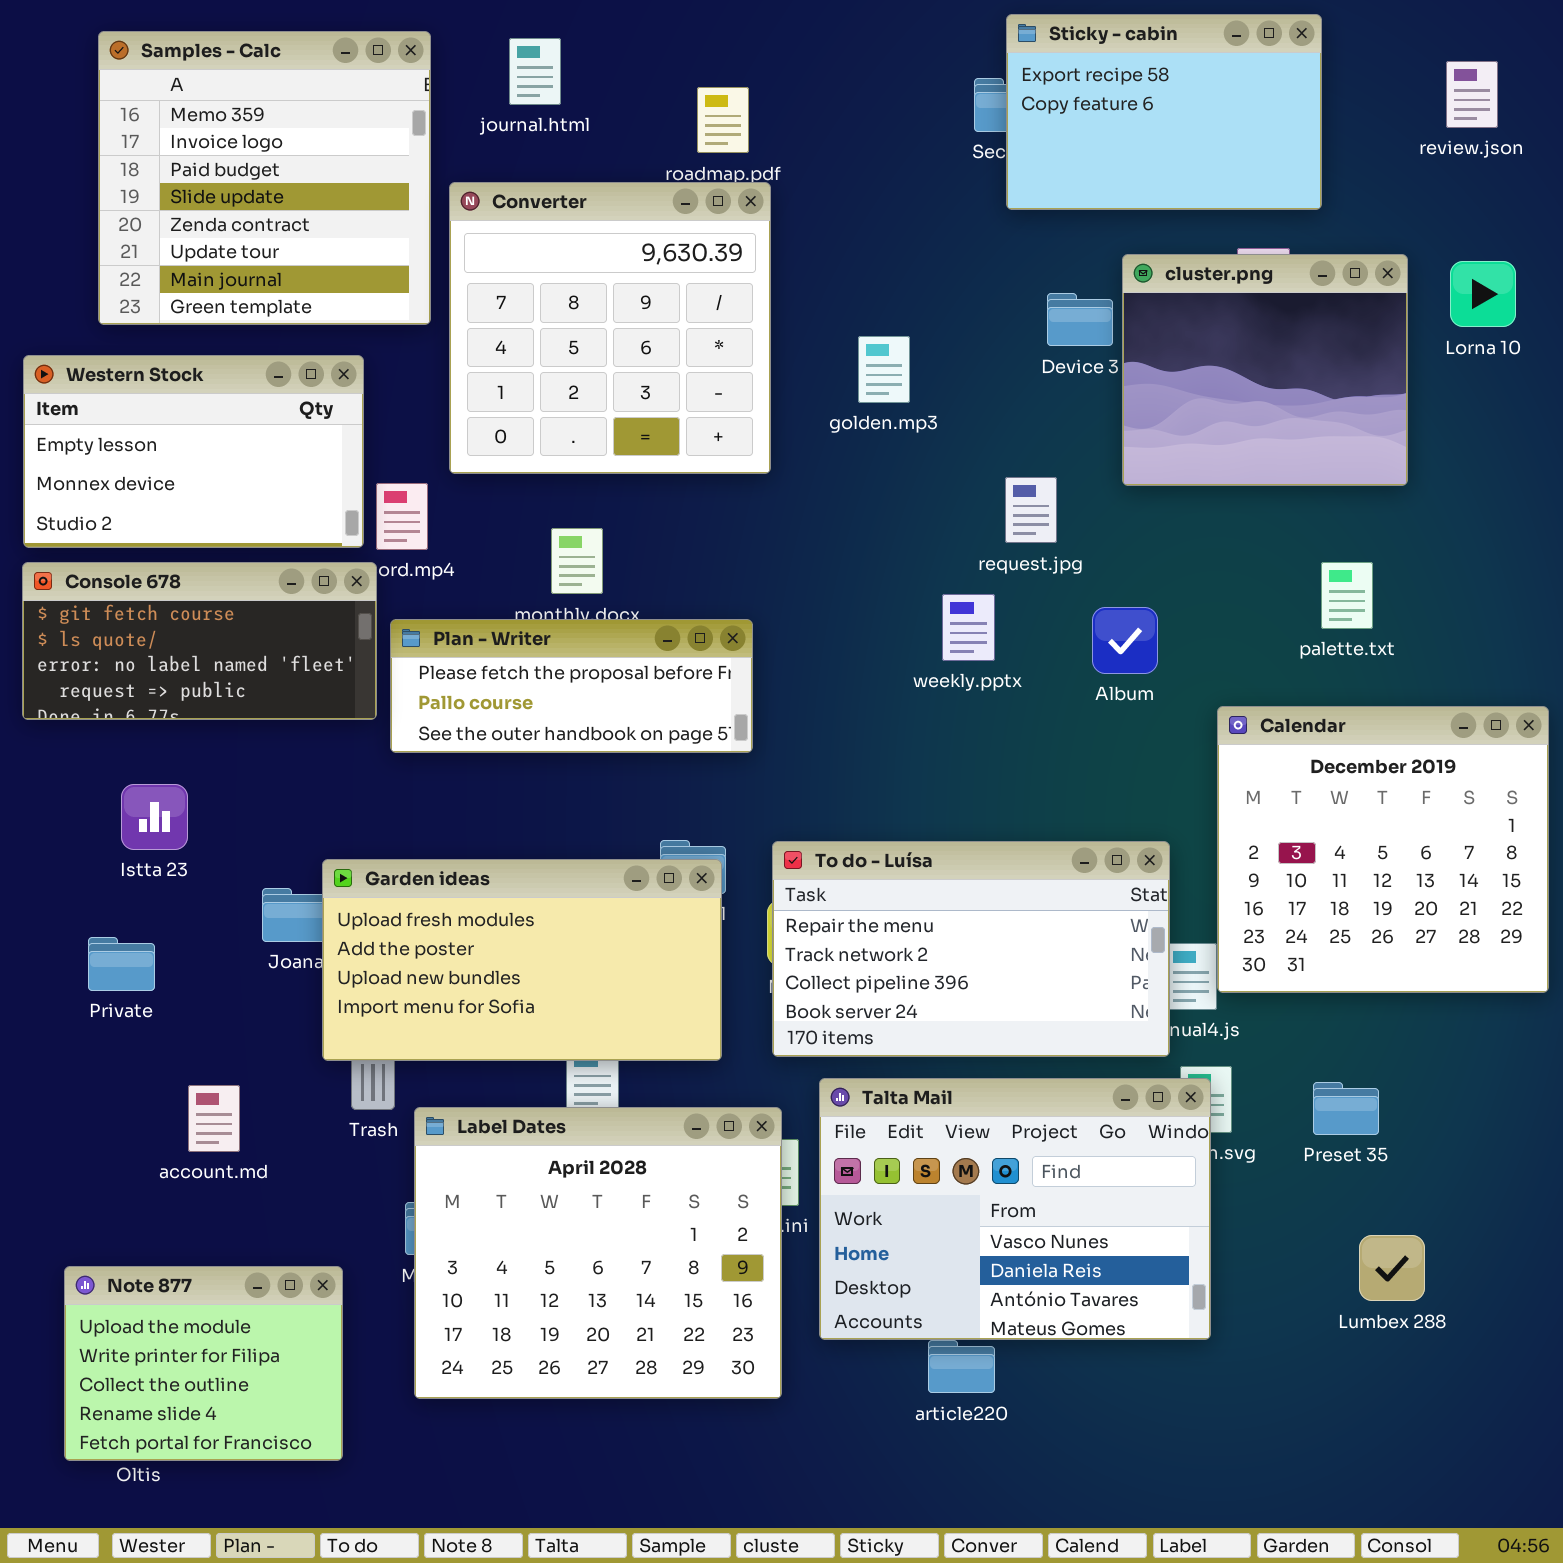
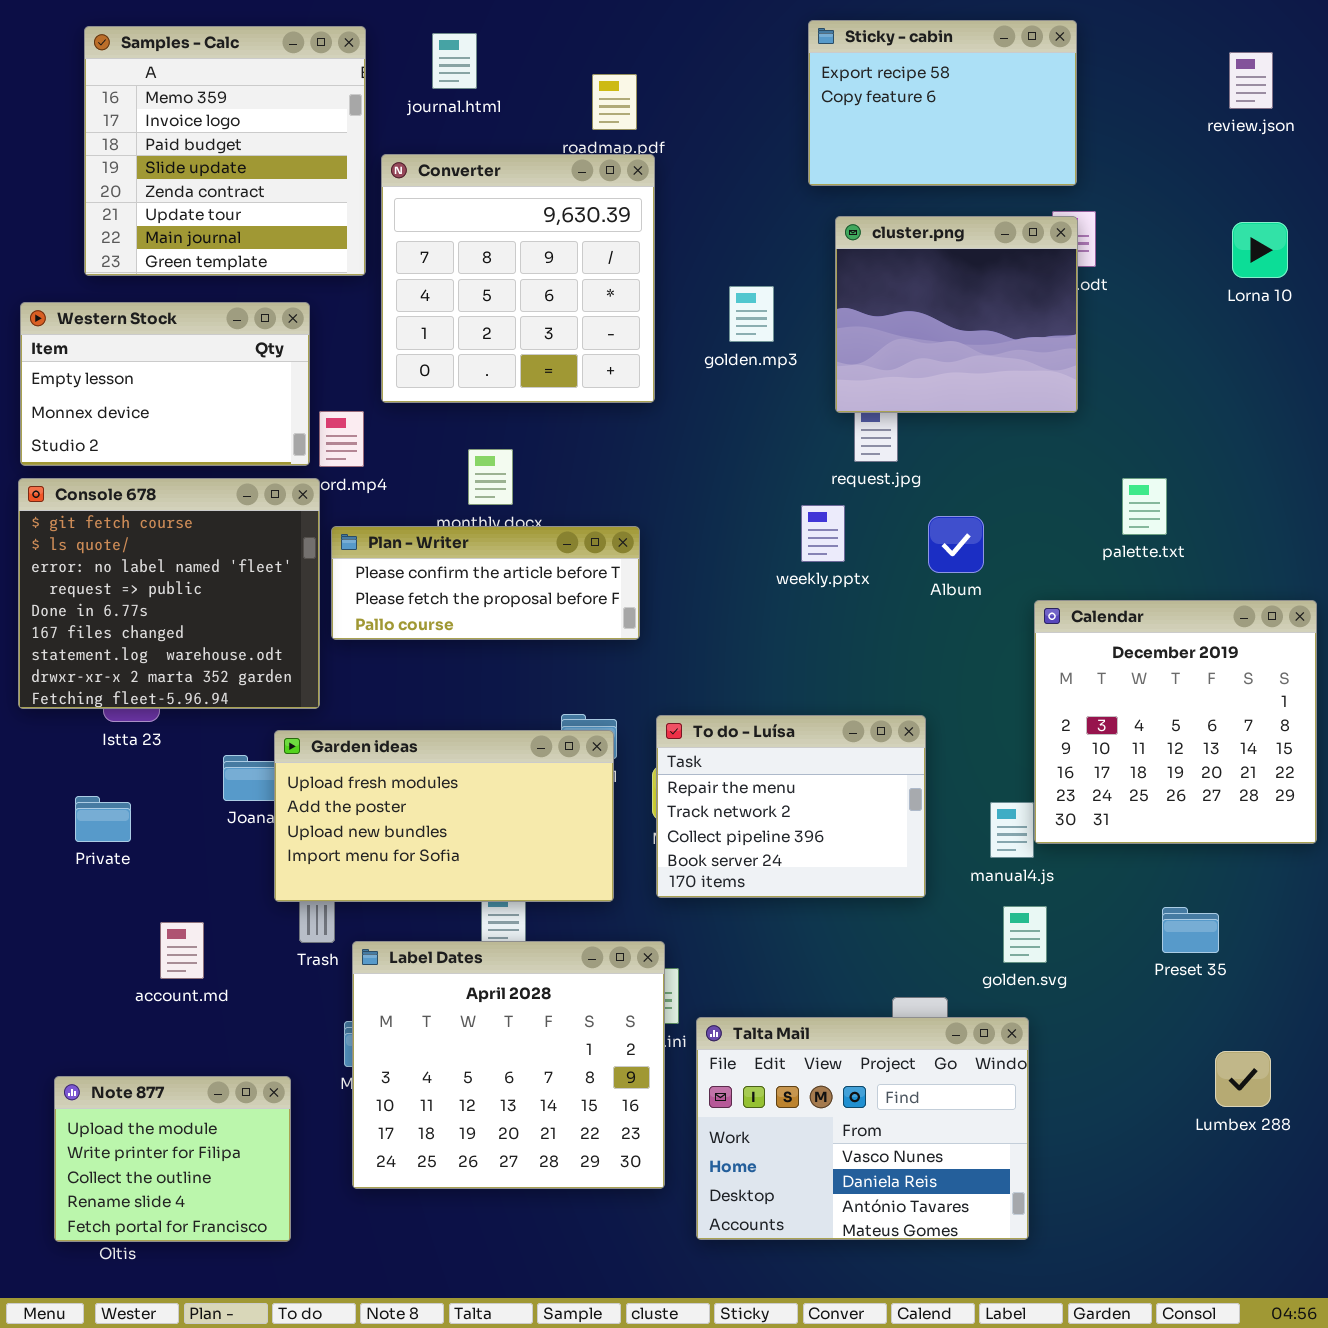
Sticky - cabin: [1006,14,1322,210] -> [808,20,1077,186], moved
cluster.png: [1122,254,1408,486] -> [835,216,1078,413], moved
Console 678: [22,562,377,720] -> [18,478,320,709], resized
Plan - Writer: [390,619,753,753] -> [331,526,640,640], scrolled up 1 row
To do - Luísa: [772,841,1170,1057] -> [656,715,926,898], resized
Talta Mail: [819,1078,1211,1340] -> [696,1017,1029,1240], moved
Preset 35: [1313,1082,1379,1135] -> [1162,907,1219,953], moved
Lumbex 288: [1359,1235,1425,1301] -> [1215,1051,1271,1107], moved

